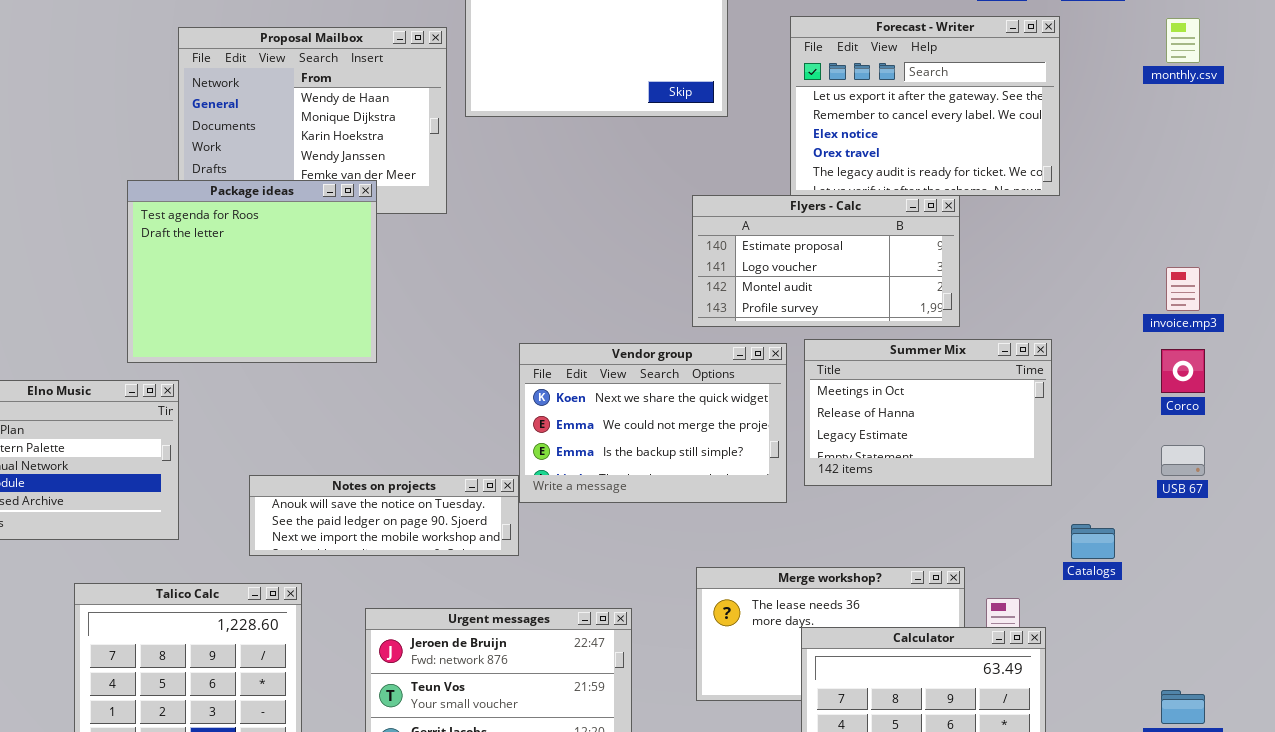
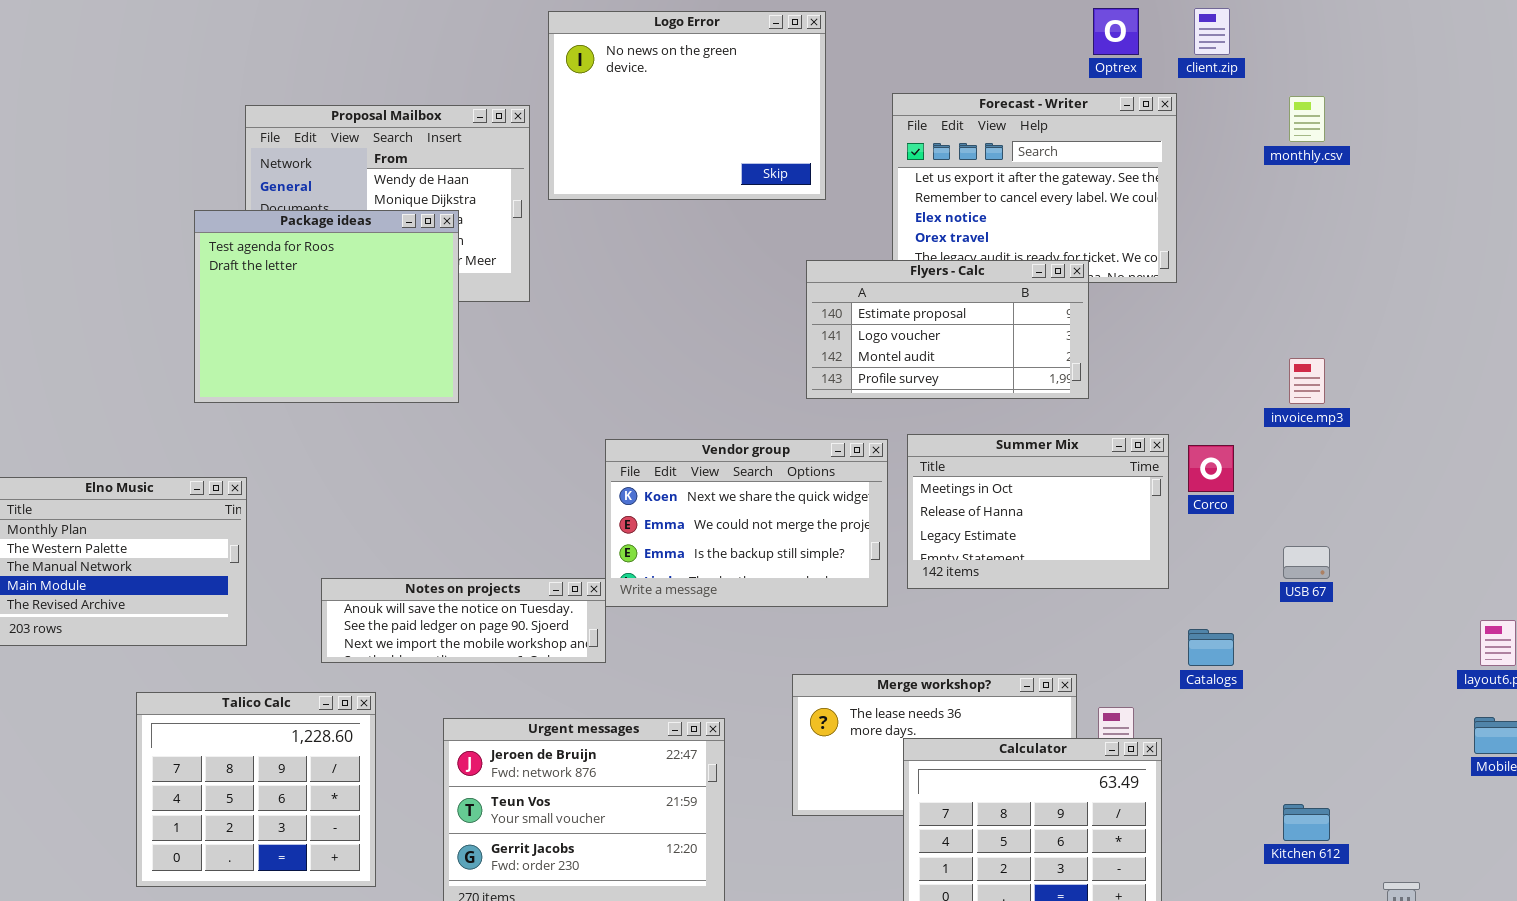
Package ideas: [127,180,377,363] -> [194,210,459,403], moved
Flyers - Calc: [692,195,960,327] -> [806,260,1089,399], moved
Corco: [1161,349,1205,393] -> [1188,445,1234,492], moved

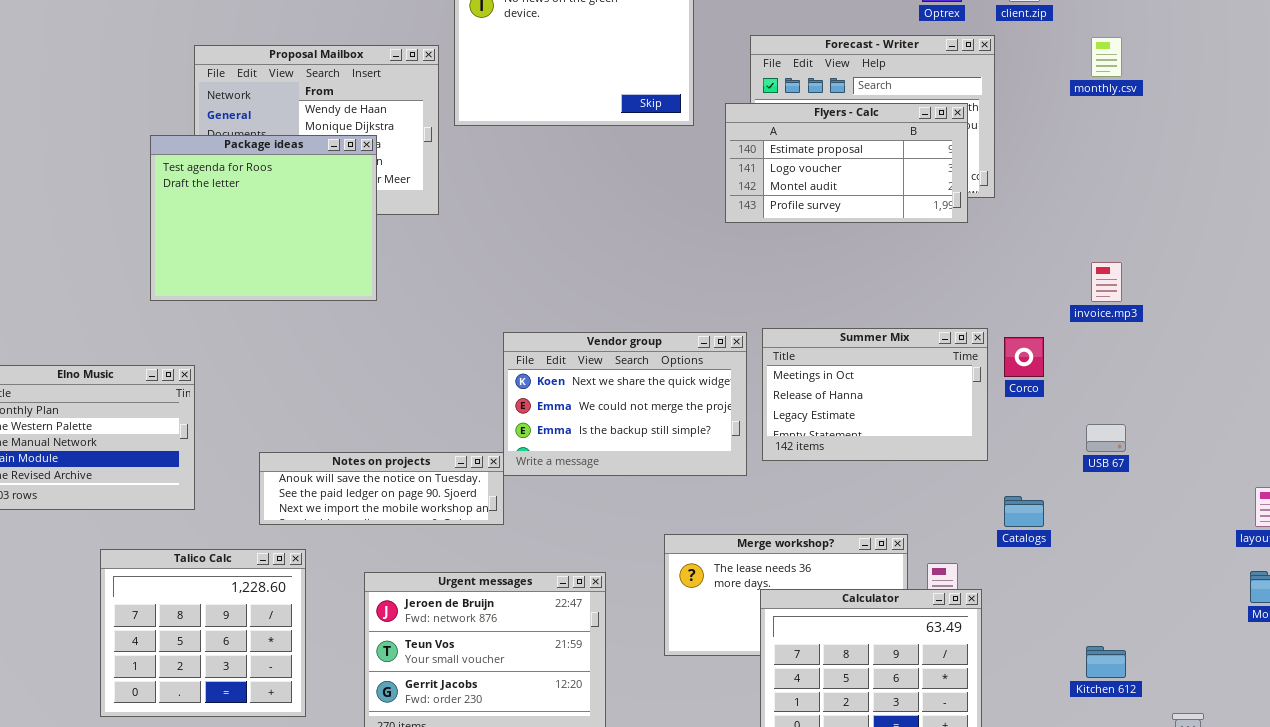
Flyers - Calc: [806,260,1089,399] -> [725,103,968,223], moved

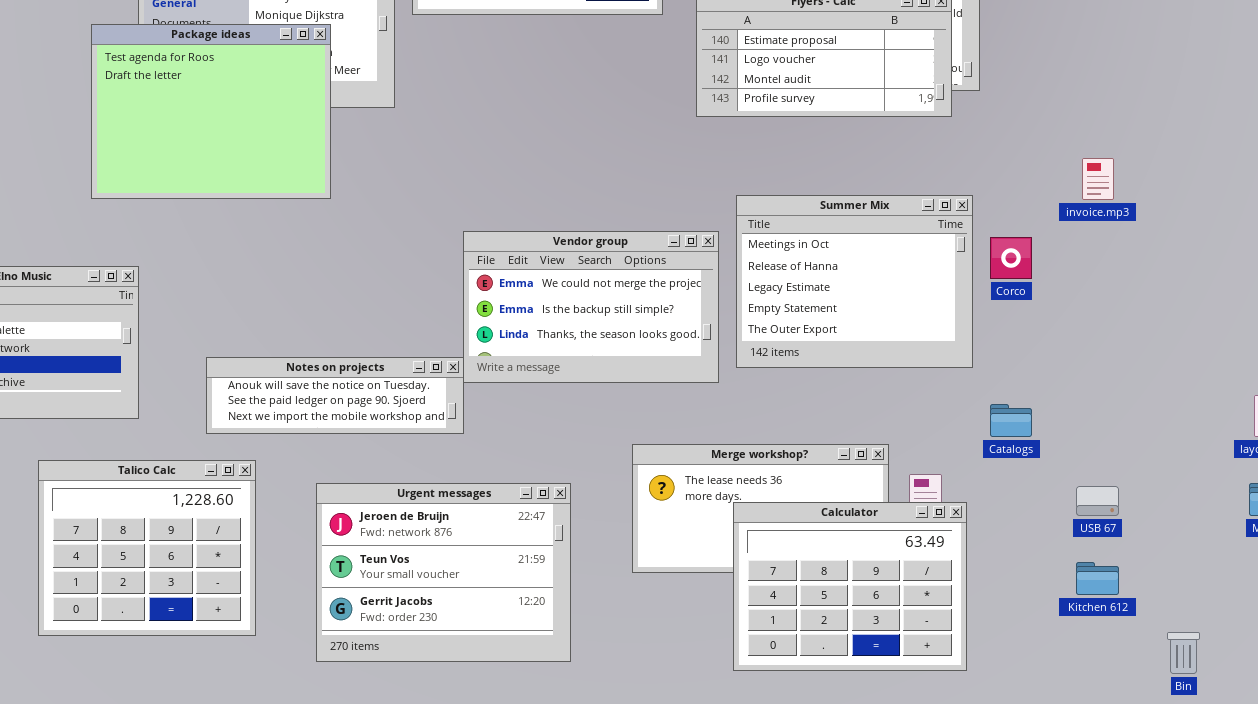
Summer Mix: [762,328,988,461] -> [736,195,973,368], resized
Vendor group: [503,332,747,476] -> [463,231,719,383], scrolled down 1 row
USB 67: [1086,424,1126,452] -> [1076,486,1119,516], moved

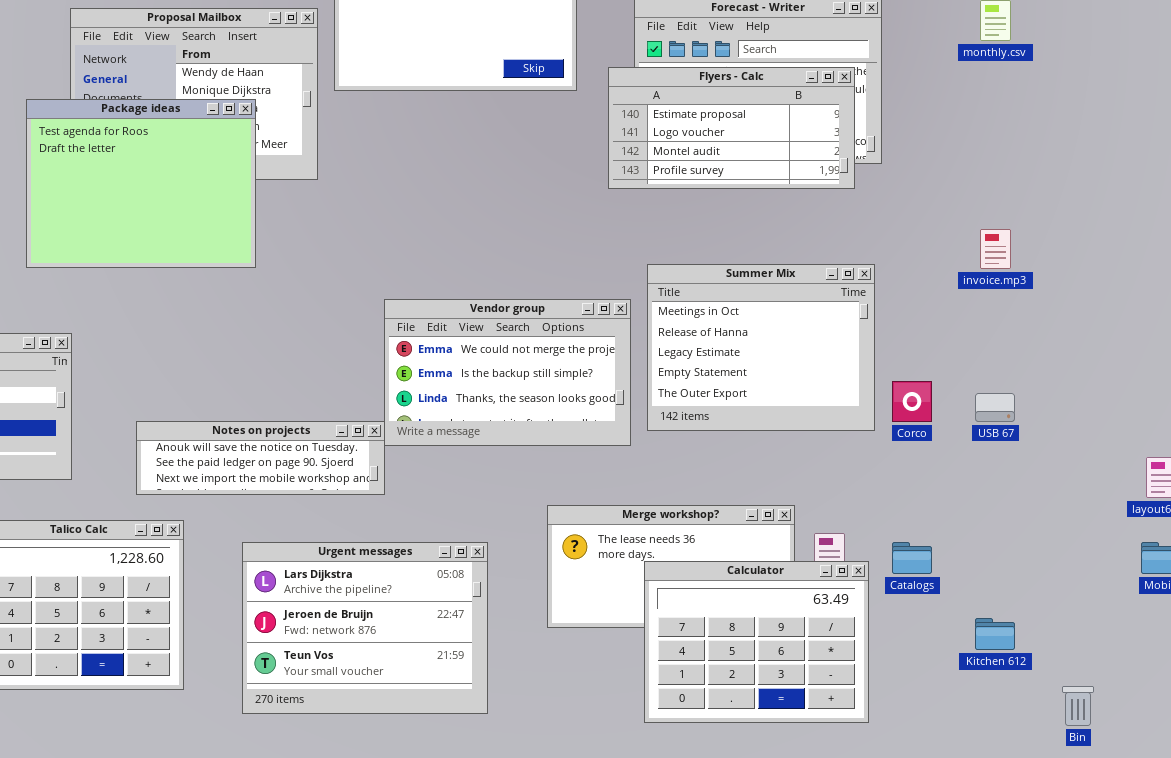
Corco: [990,237,1032,279] -> [892,381,932,422], moved
Catalogs: [990,404,1032,437] -> [892,542,932,574], moved
Urgent messages: [316,483,571,662] -> [242,542,488,714], scrolled up 1 row
USB 67: [1076,486,1119,516] -> [975,393,1015,422], moved

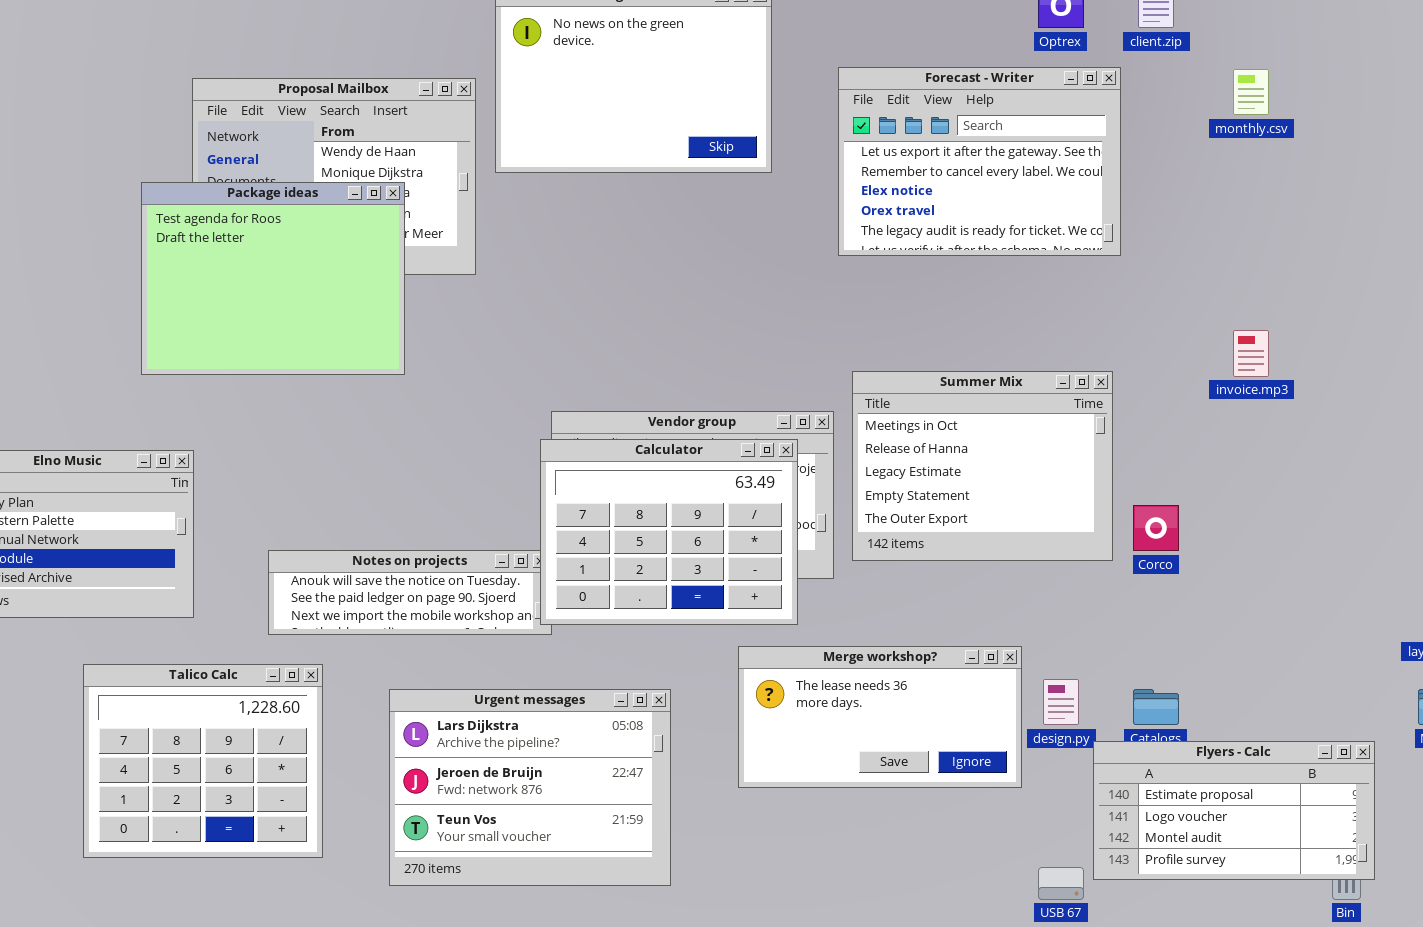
Flyers - Calc: [608,67,855,189] -> [1093,741,1375,880], moved
USB 67: [975,393,1015,422] -> [1038,867,1084,900], moved
Calculator: [644,561,869,723] -> [540,439,798,625], moved

